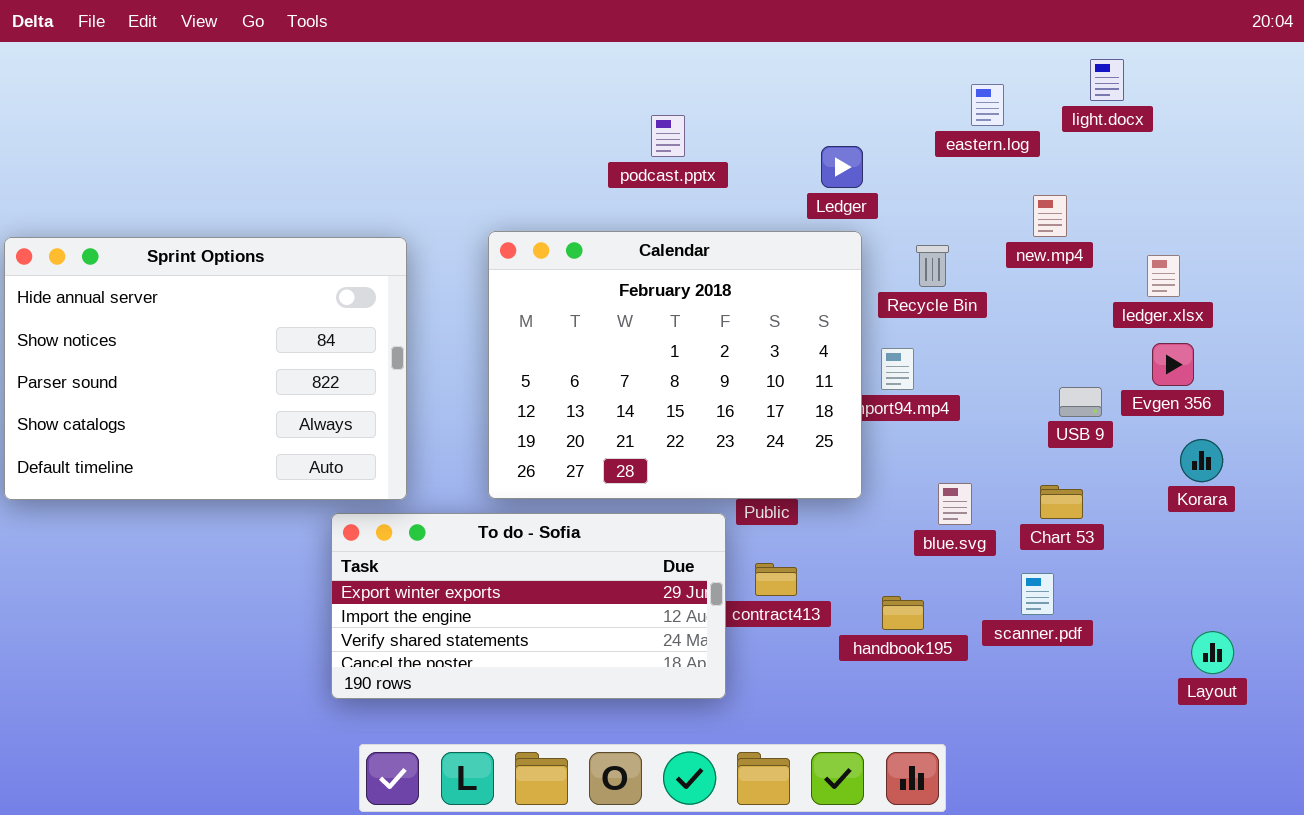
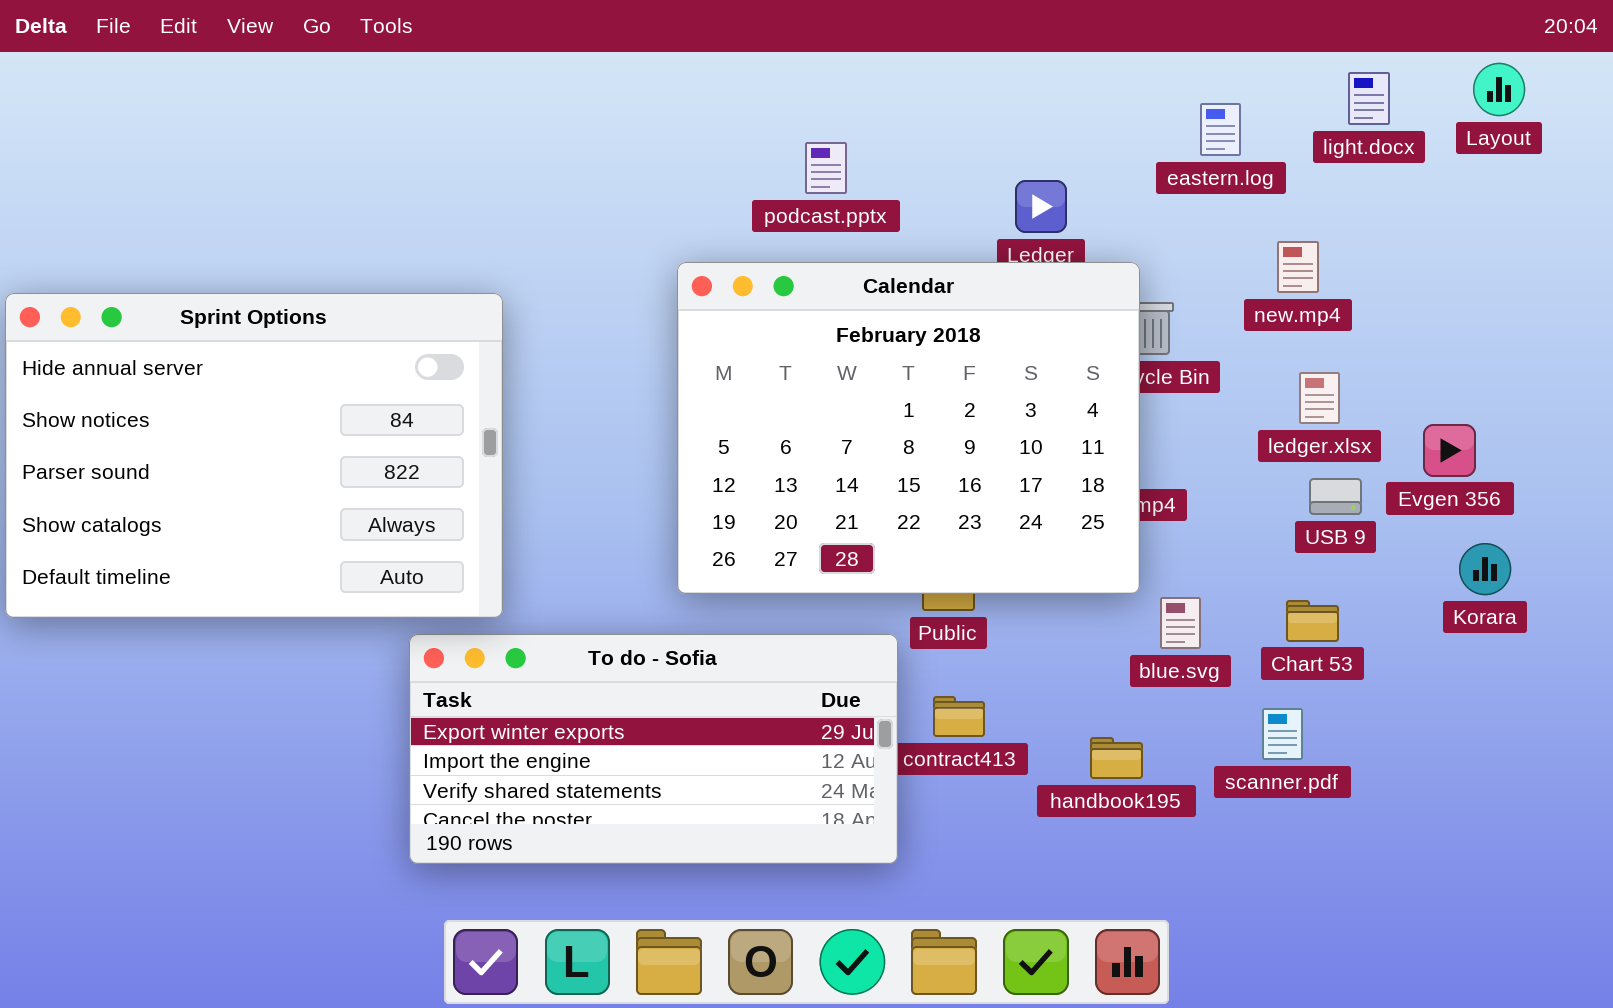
Calendar: [488,231,862,499] -> [677,262,1140,594], moved
ledger.xlsx: [1147,255,1180,297] -> [1299,372,1340,424], moved
Layout: [1191,631,1234,674] -> [1473,63,1525,116], moved

